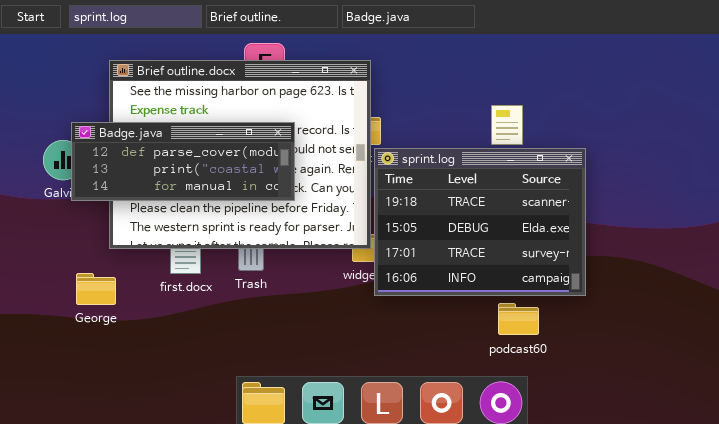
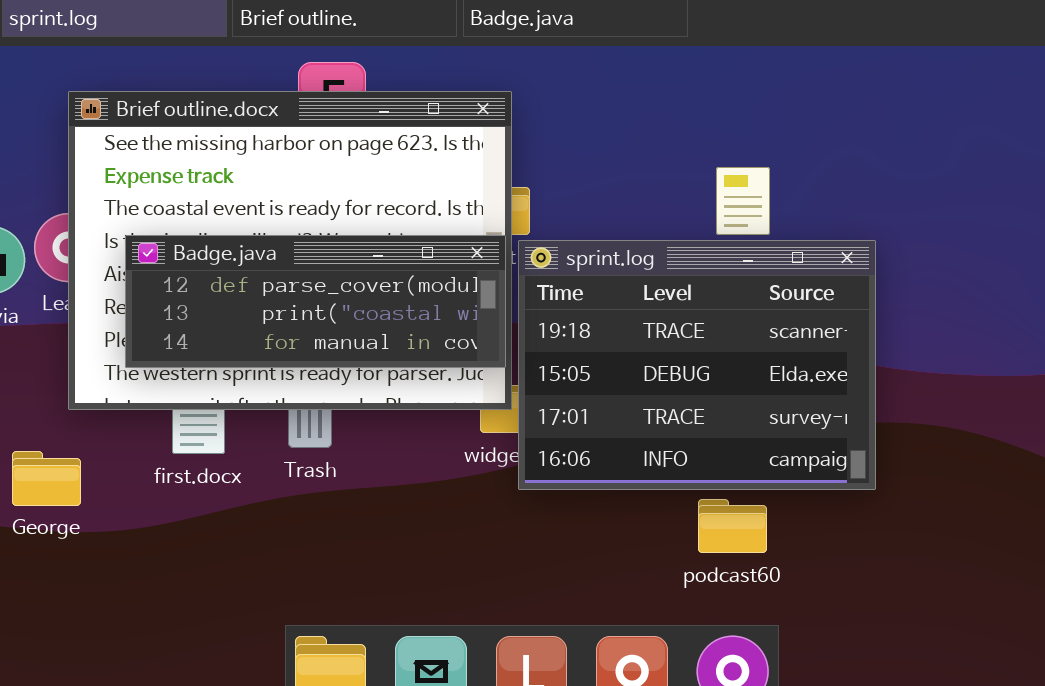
Badge.java: [71,122,295,201] -> [125,235,506,368], moved
podcast60: [498,303,539,335] -> [698,499,767,553], moved

